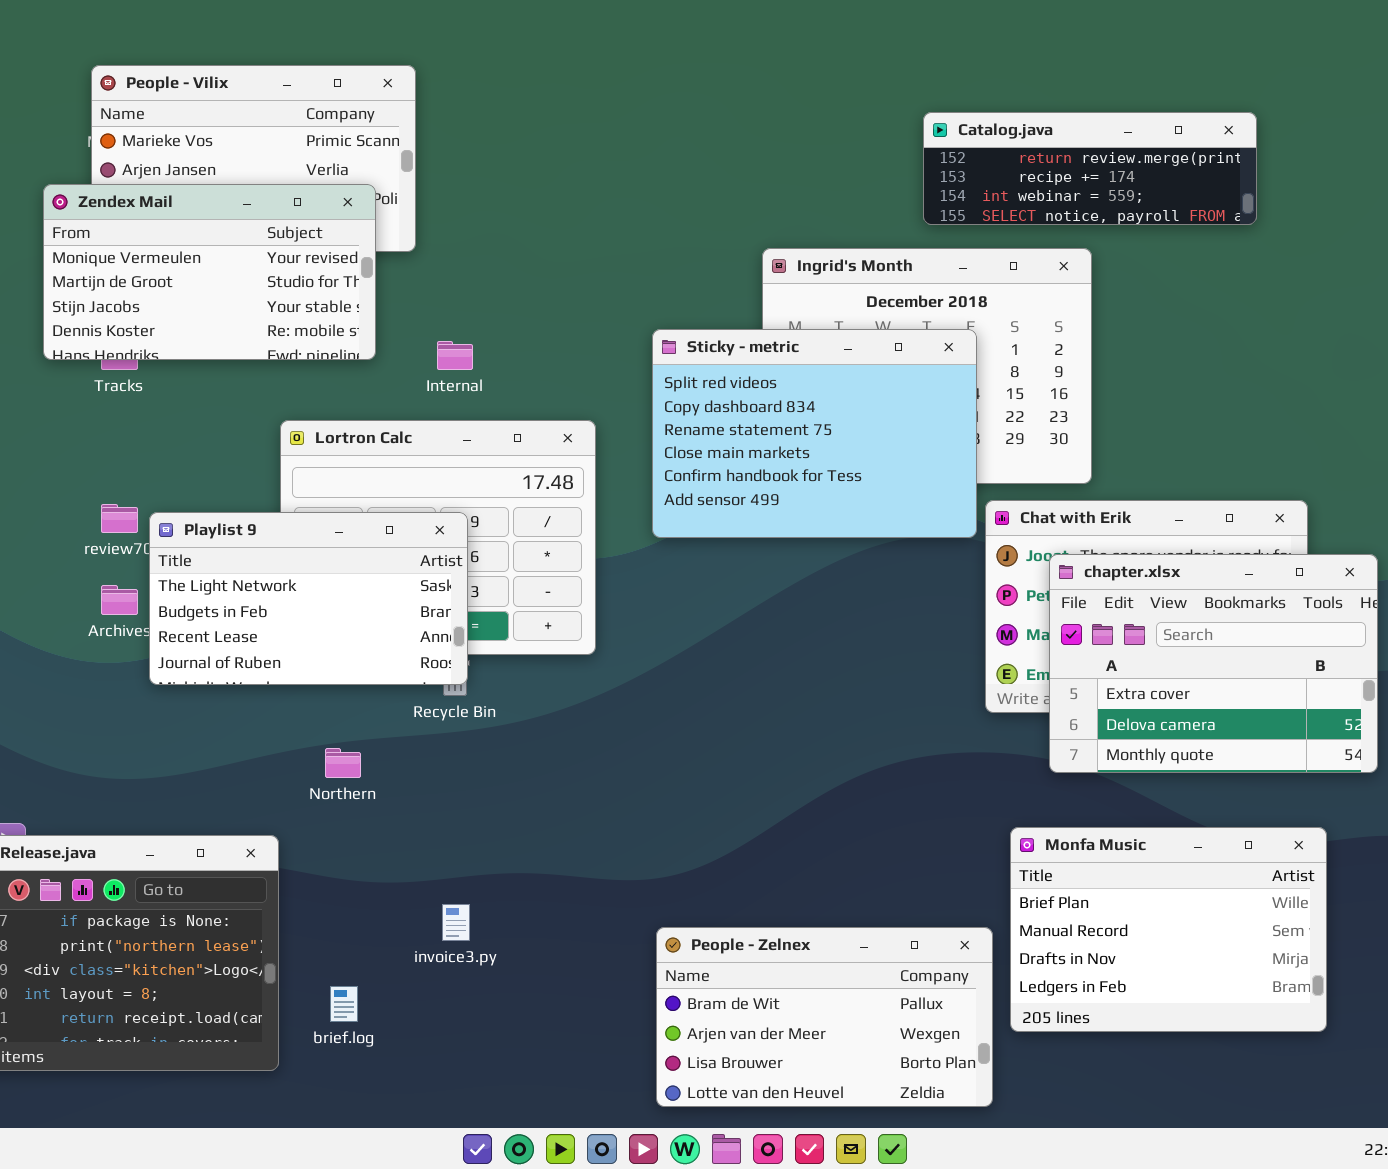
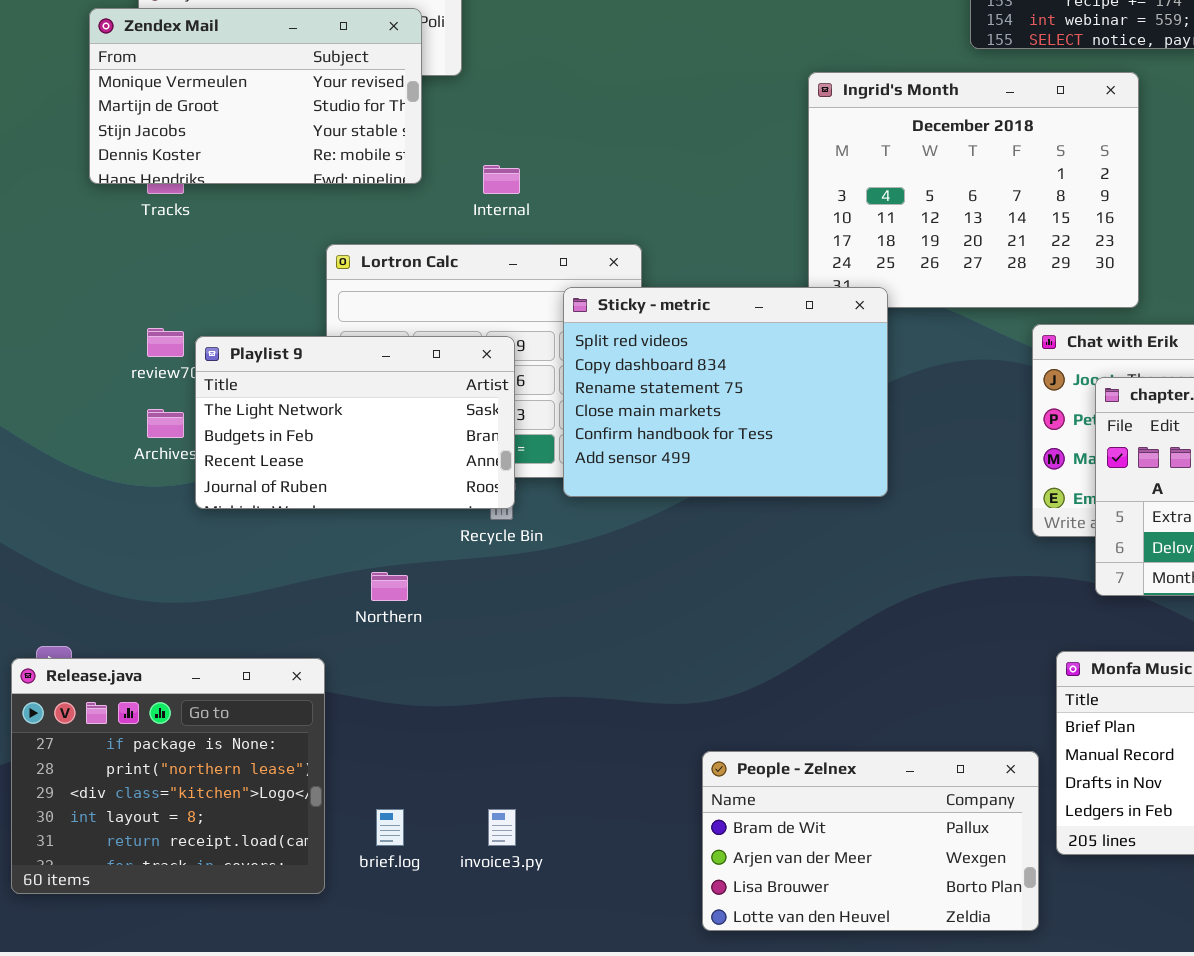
Sticky - metric: [652,329,977,538] -> [563,287,888,497], moved
invoice3.py: [442,904,470,941] -> [488,809,516,846], moved

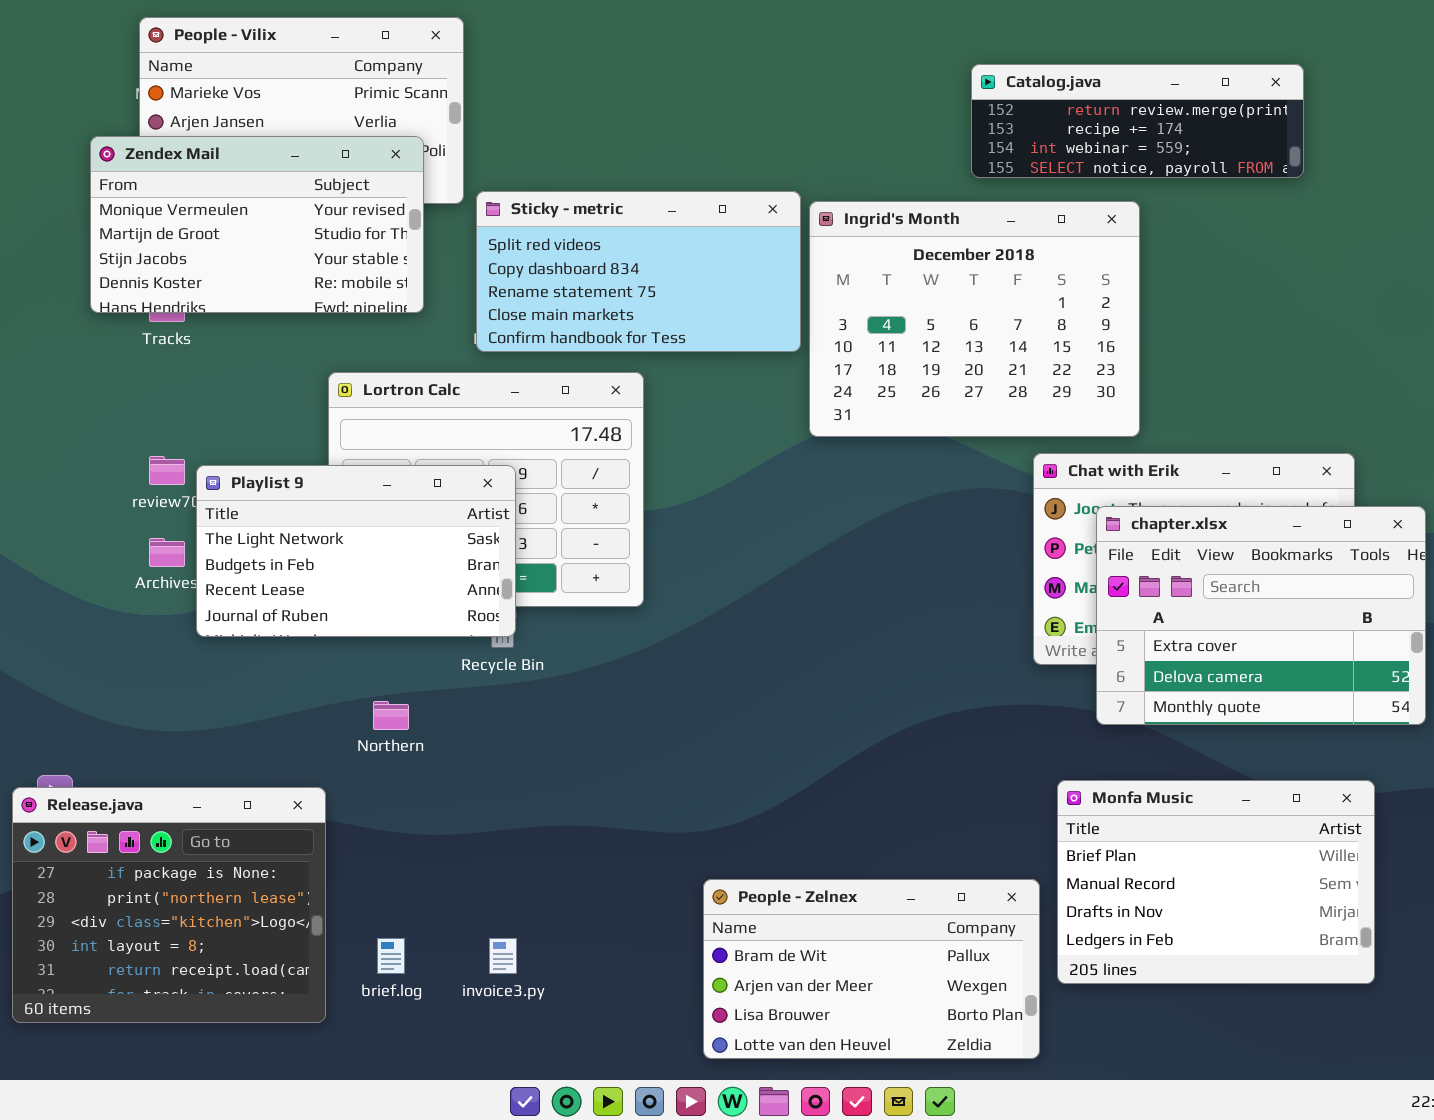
Sticky - metric: [563,287,888,497] -> [476,191,801,352], moved, resized

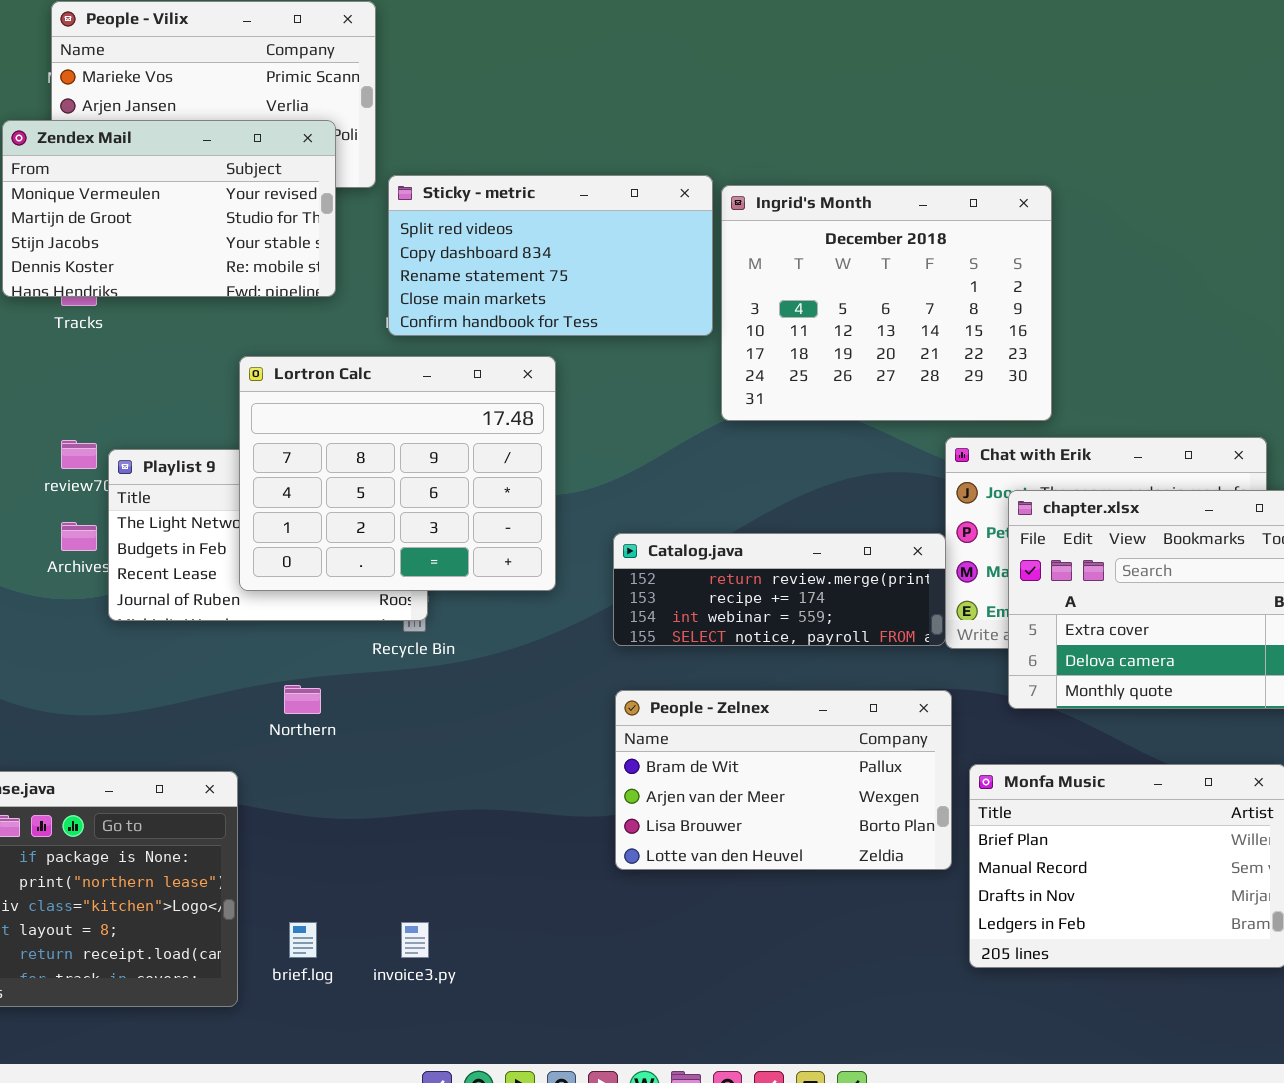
Catalog.java: [971,64,1304,178] -> [613,533,946,646], moved
Lortron Calc: [328,372,644,607] -> [239,356,556,591], raised
People - Zelnex: [703,879,1040,1059] -> [615,690,952,870], moved

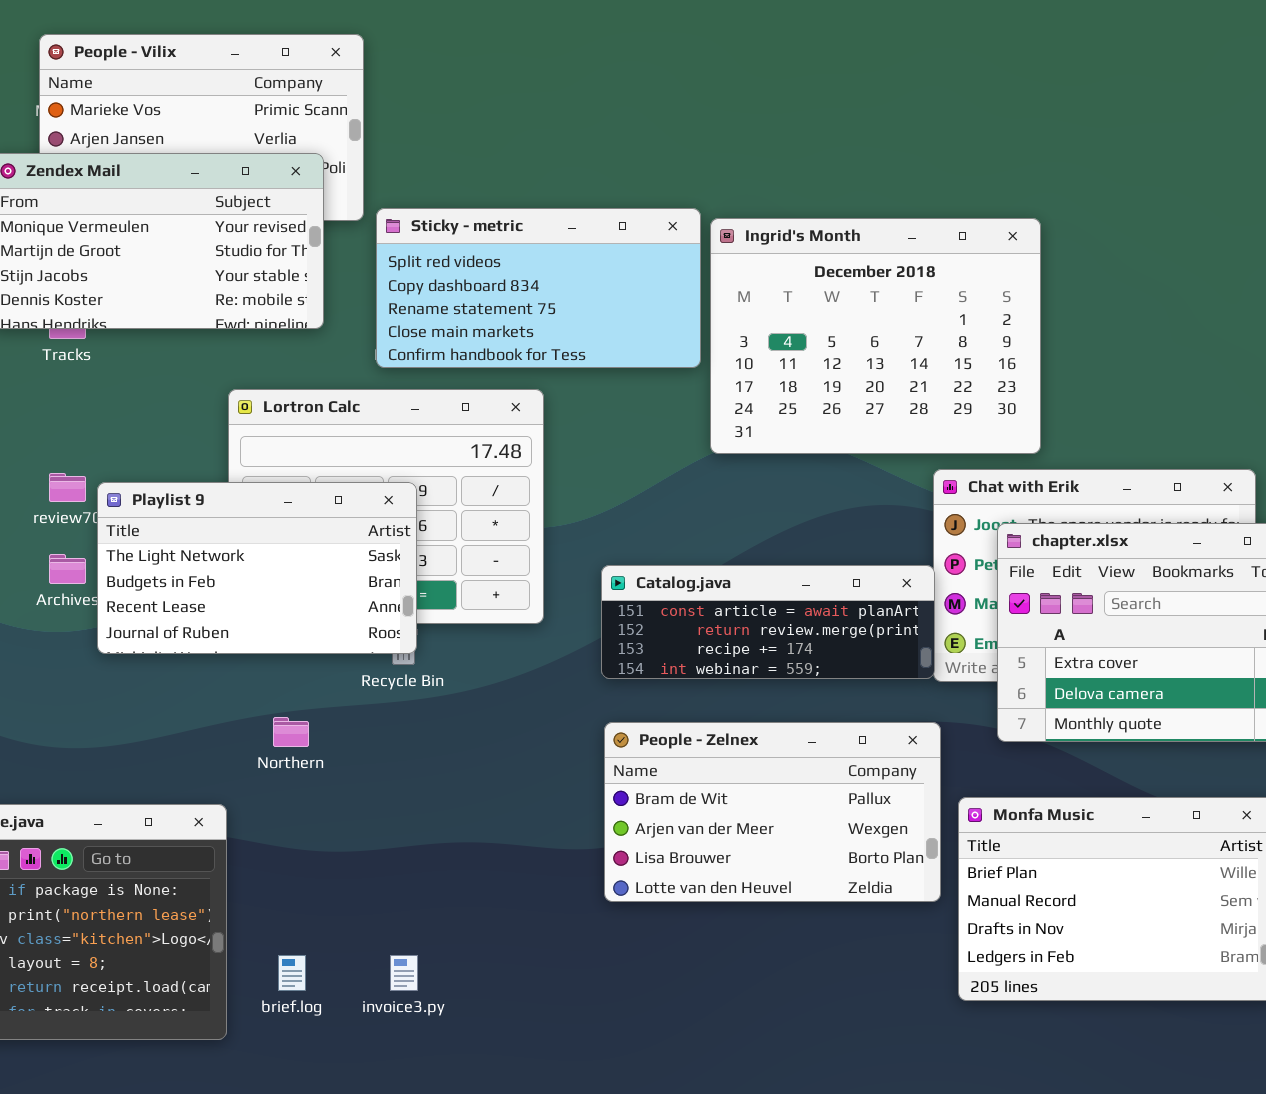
Playlist 9: [108,449,428,621] -> [97,482,417,654], raised
Catalog.java: [613,533,946,646] -> [601,565,935,679], scrolled up 1 row

